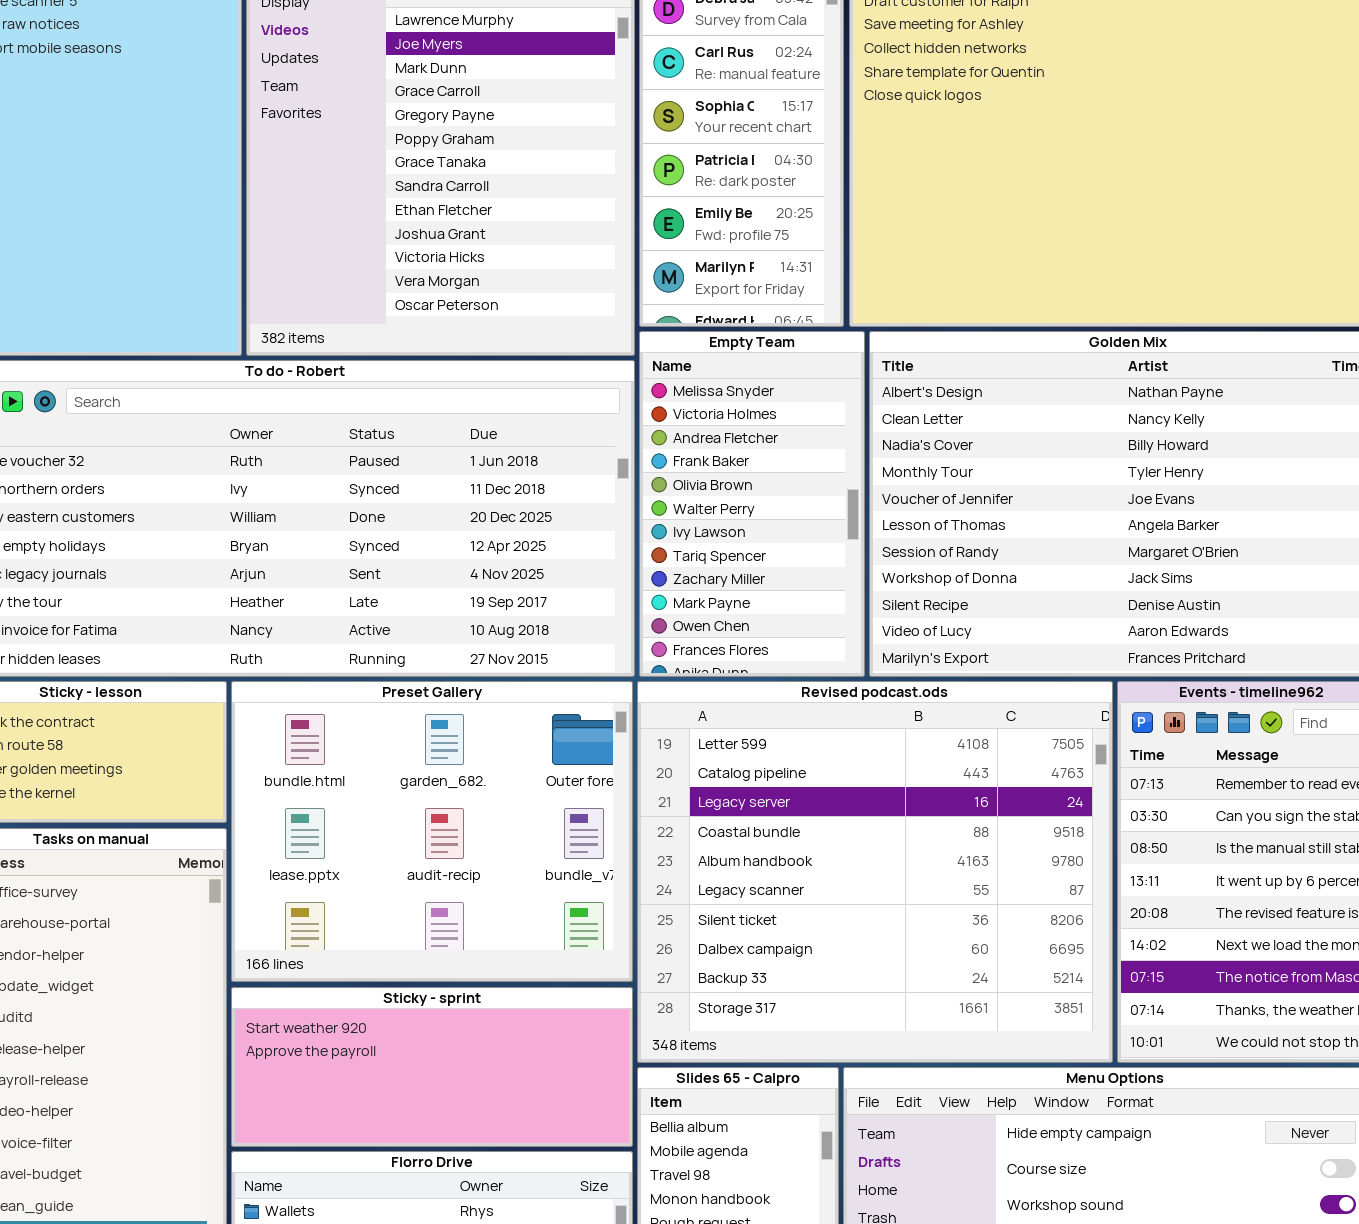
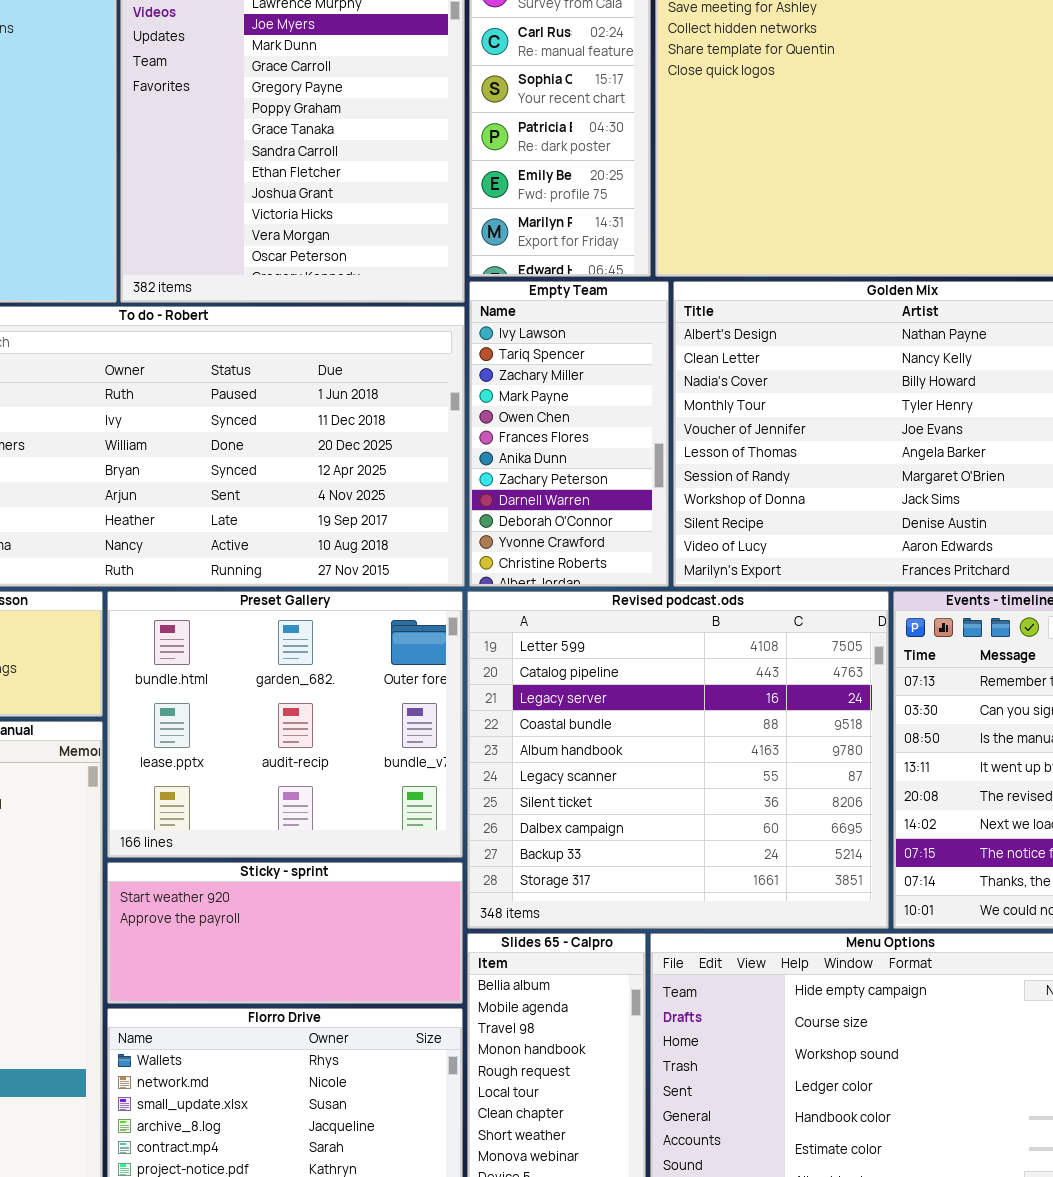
Empty Team: [639,331,865,677] -> [469,281,669,587], scrolled down 6 rows

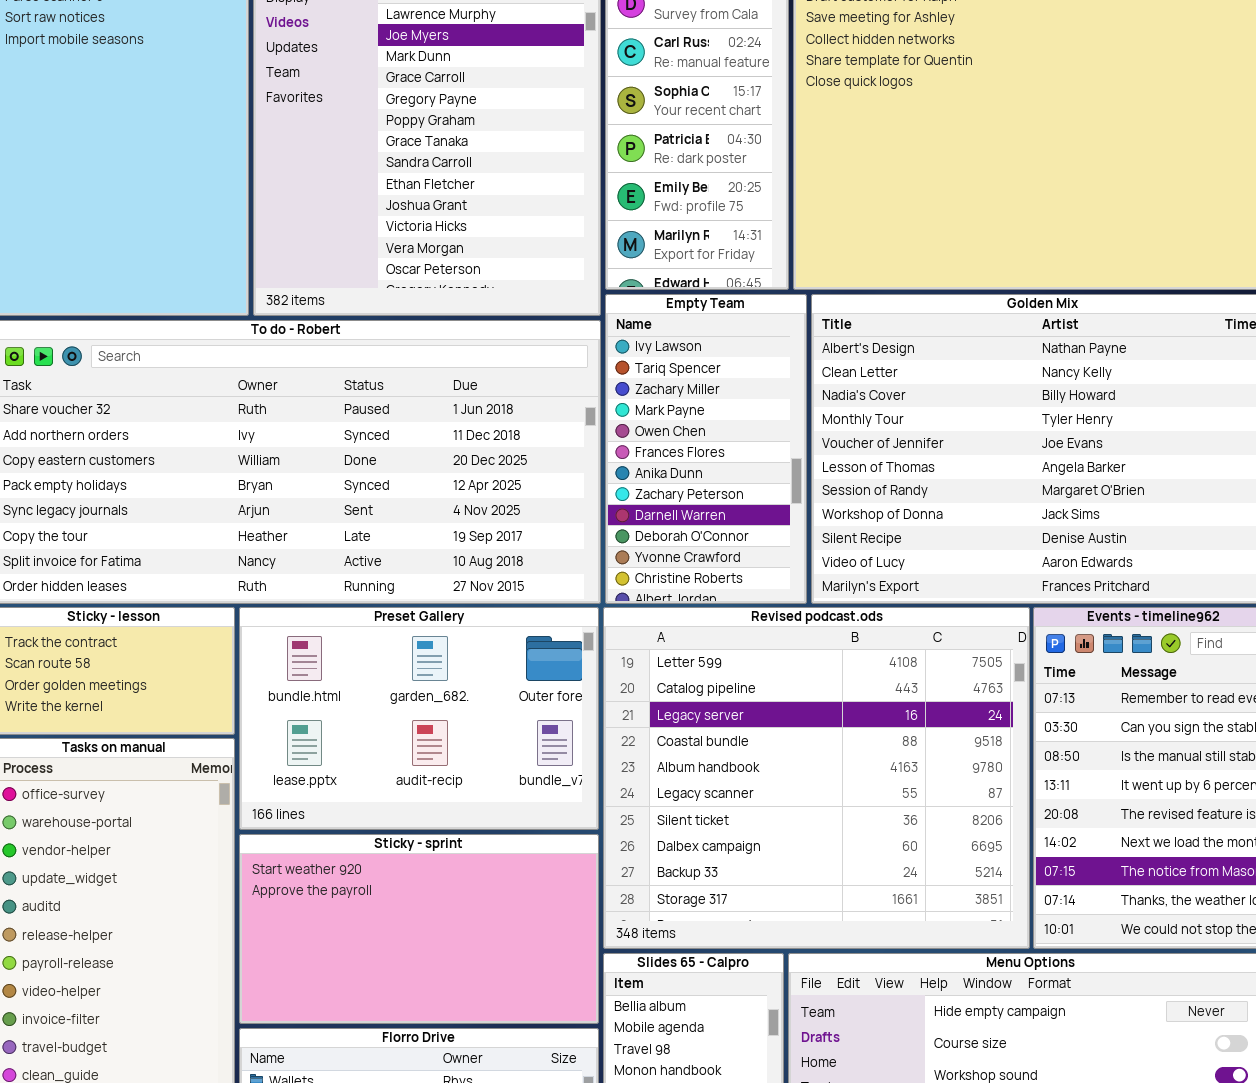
Preset Gallery: [107,591,463,858] -> [239,607,599,830], resized
Sticky - sprint: [107,862,463,1004] -> [239,834,599,1024], resized

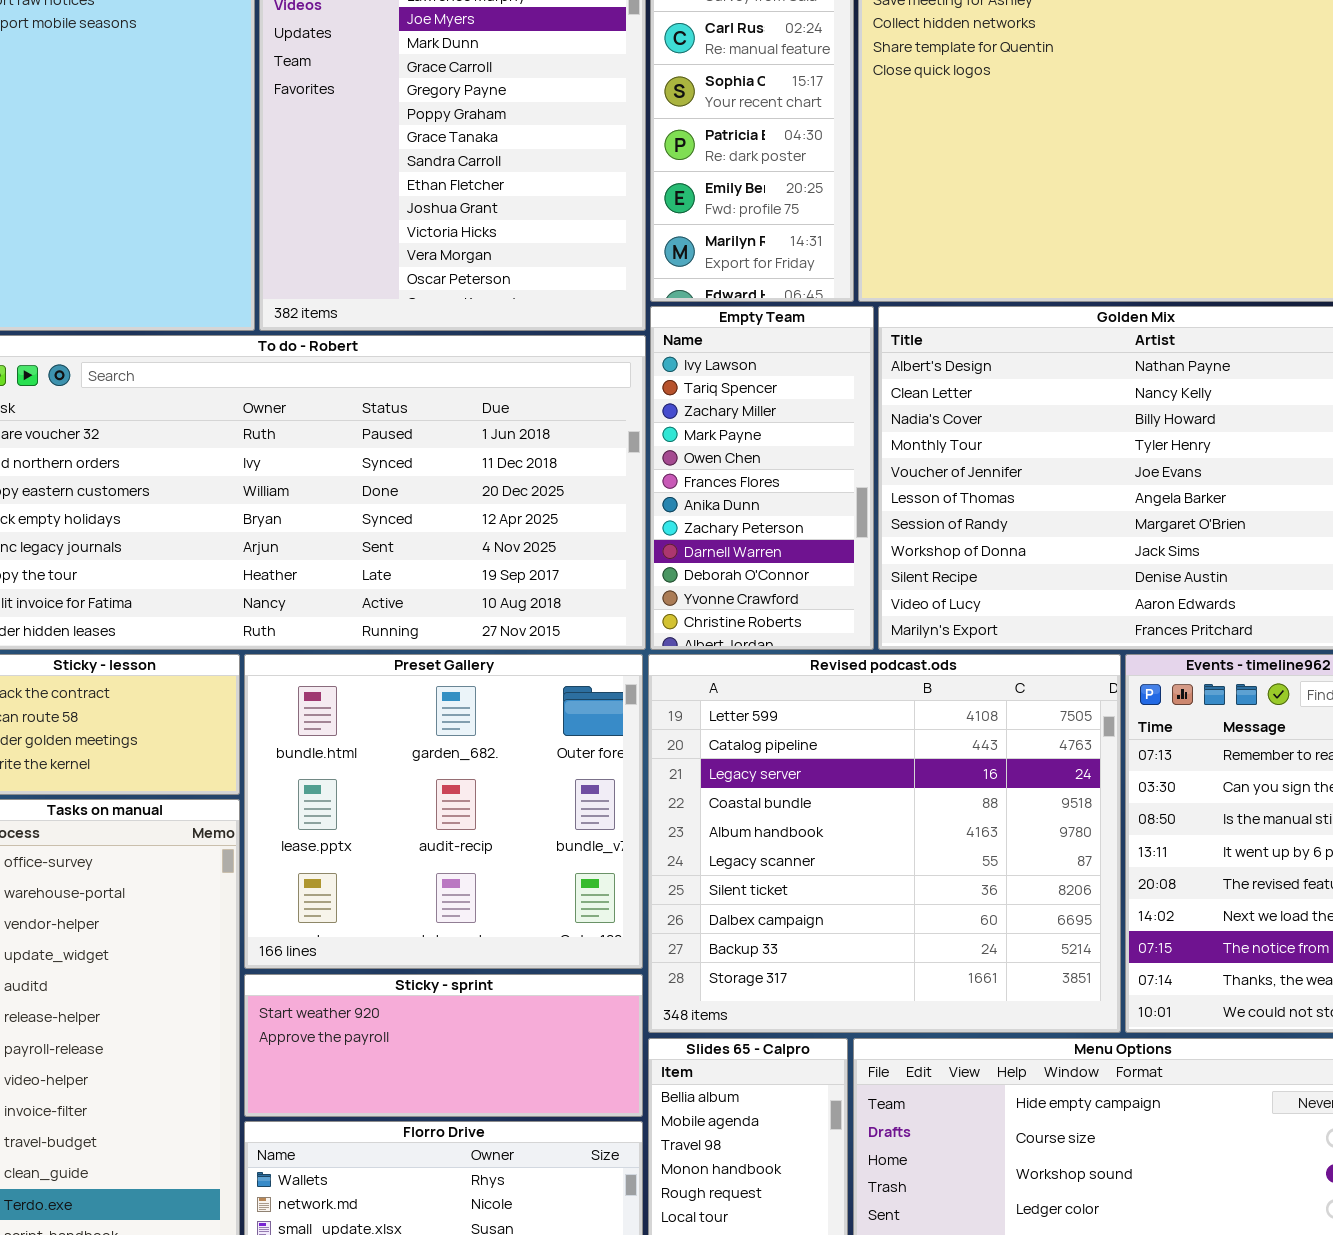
Preset Gallery: [239,607,599,830] -> [244,654,643,969], resized
Sticky - sprint: [239,834,599,1024] -> [244,974,643,1117], resized

